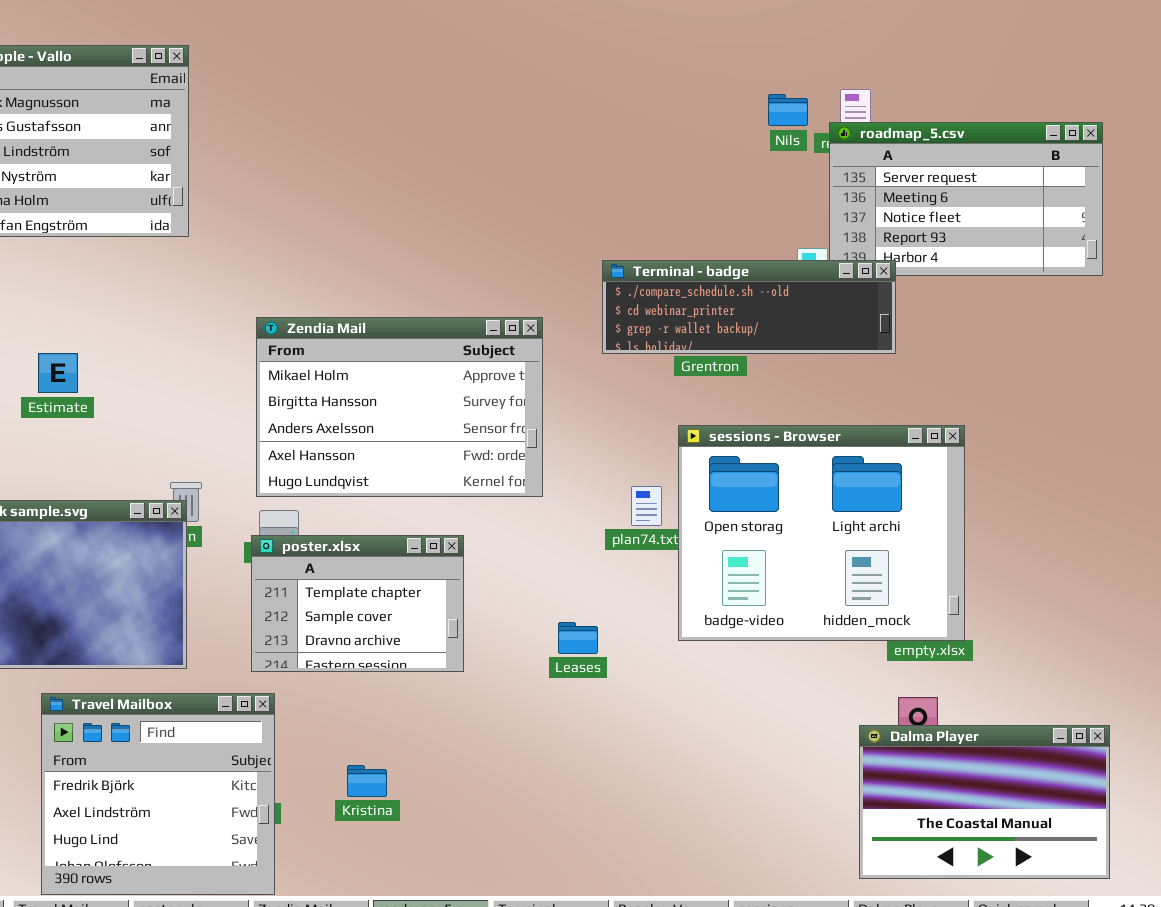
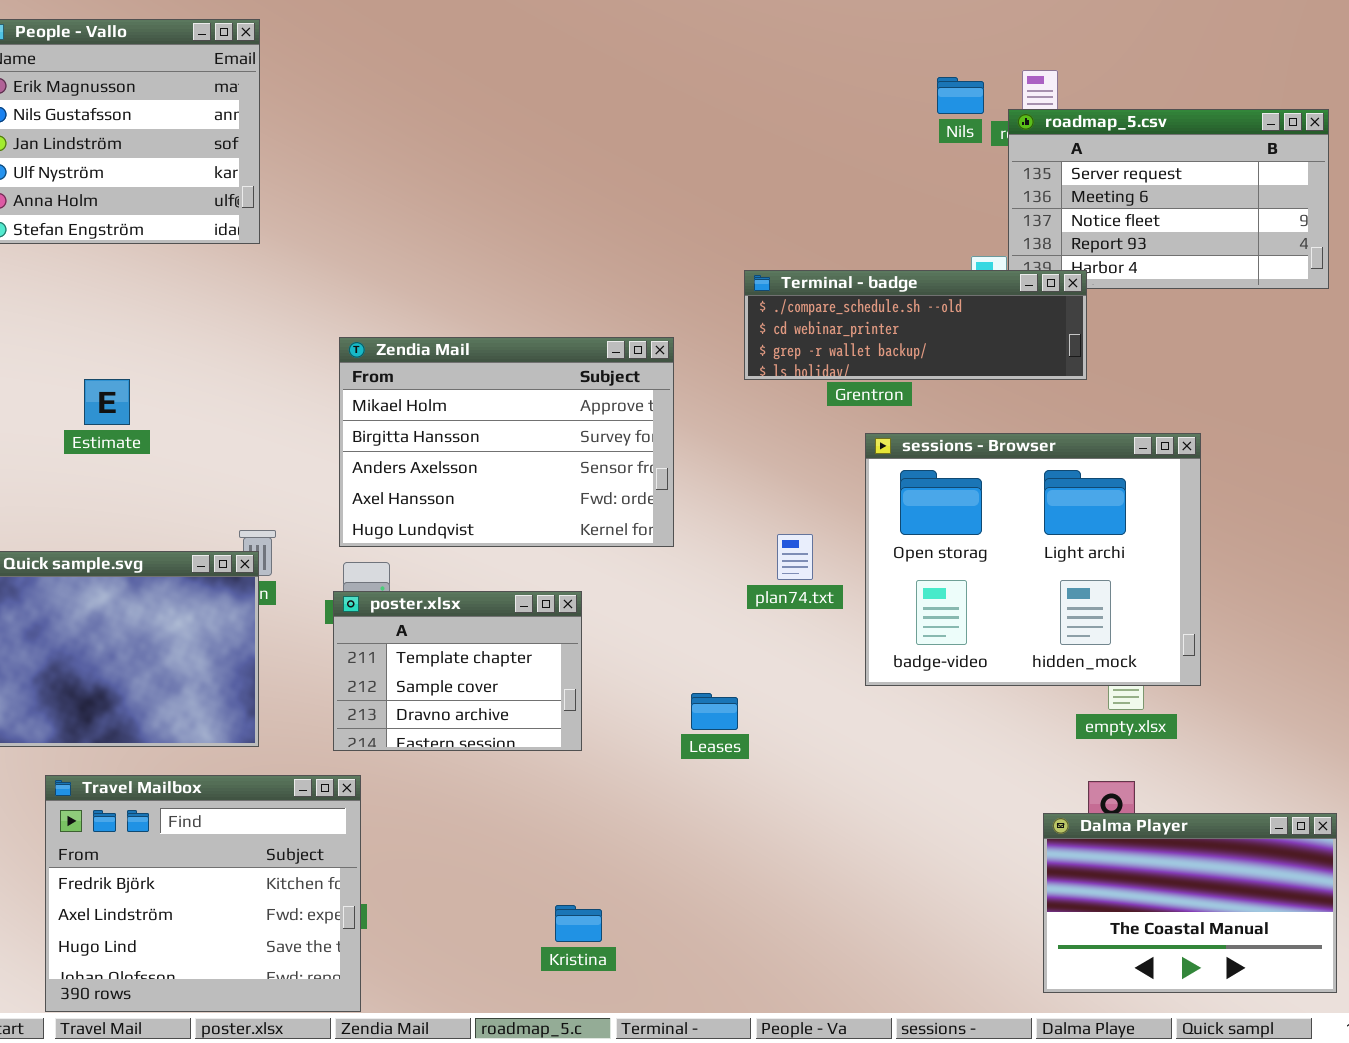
sessions - Browser: [678,425,965,641] -> [865,433,1201,686], moved
Travel Mailbox: [41,693,275,895] -> [45,775,361,1012], resized
Kristina: [347,765,387,797] -> [555,905,602,942], moved

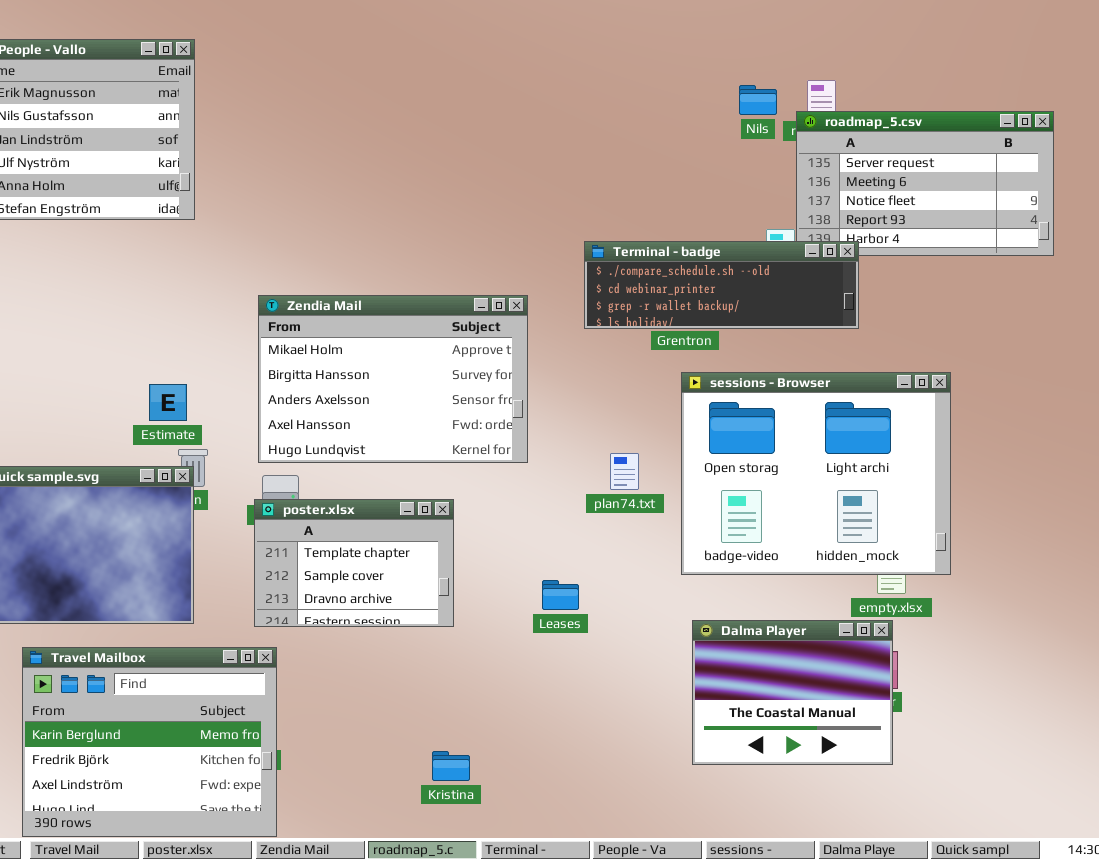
Estimate: [84,379,130,425] -> [149,384,187,421], moved
Travel Mailbox: [45,775,361,1012] -> [22,647,277,837], scrolled up 1 row
Dalma Player: [1043,813,1337,993] -> [692,620,893,765], moved, resized

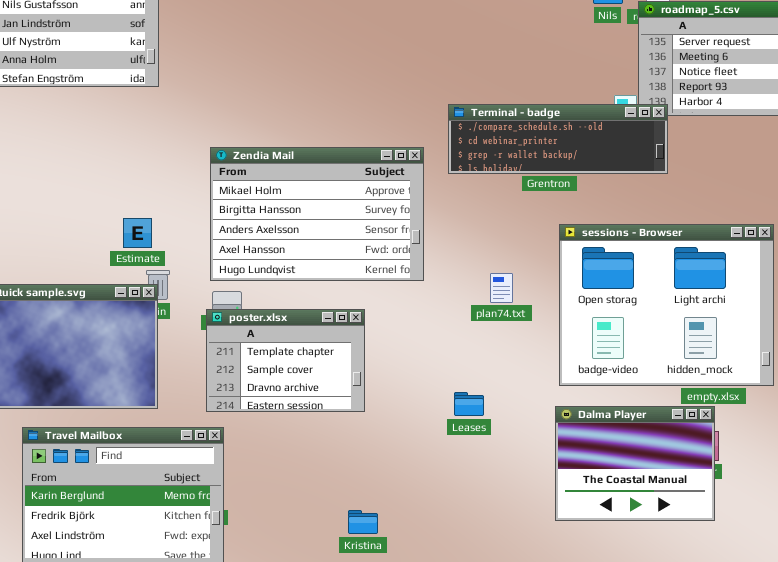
Terminal - badge: [584,241,859,329] -> [448,104,668,174], moved
sessions - Browser: [681,372,951,575] -> [559,224,774,386], moved
Leases: [542,580,579,610] -> [454,392,484,416], moved

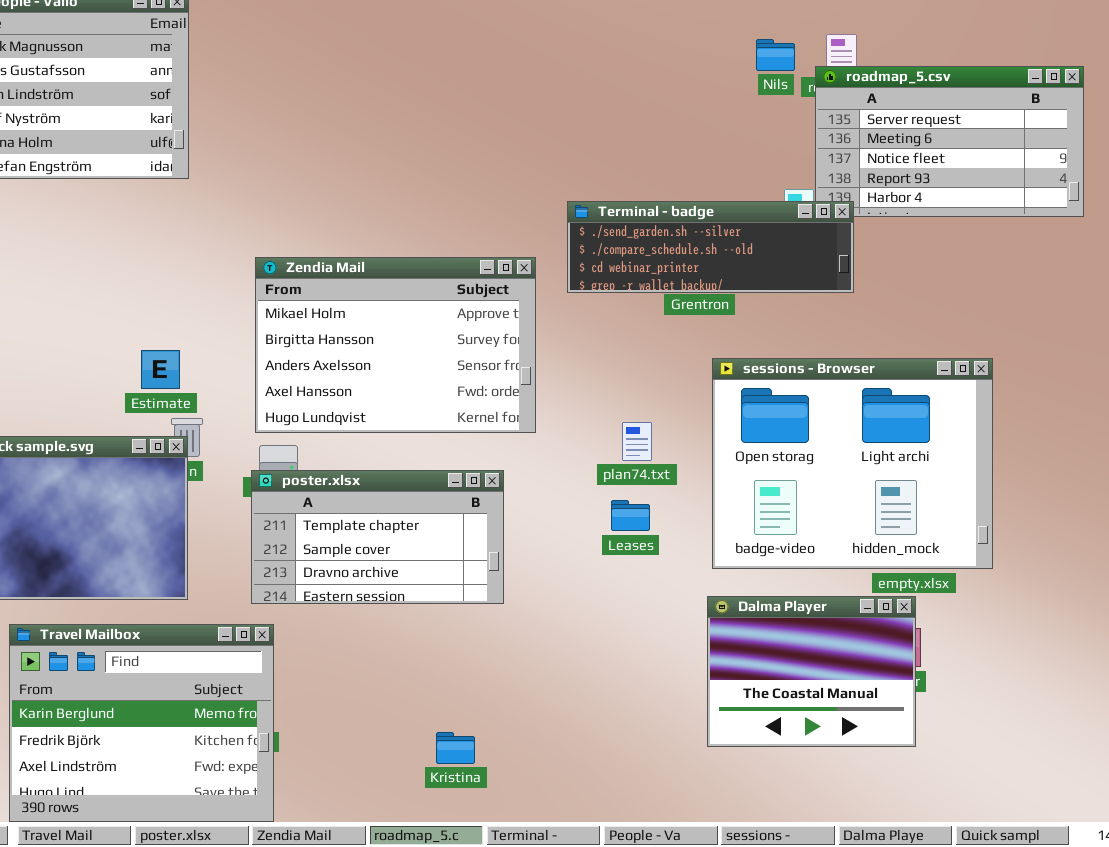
Terminal - badge: [448,104,668,174] -> [567,201,854,293], scrolled up 1 row
poster.xlsx: [206,309,365,412] -> [251,470,504,604], resized
Leases: [454,392,484,416] -> [611,500,650,531], moved

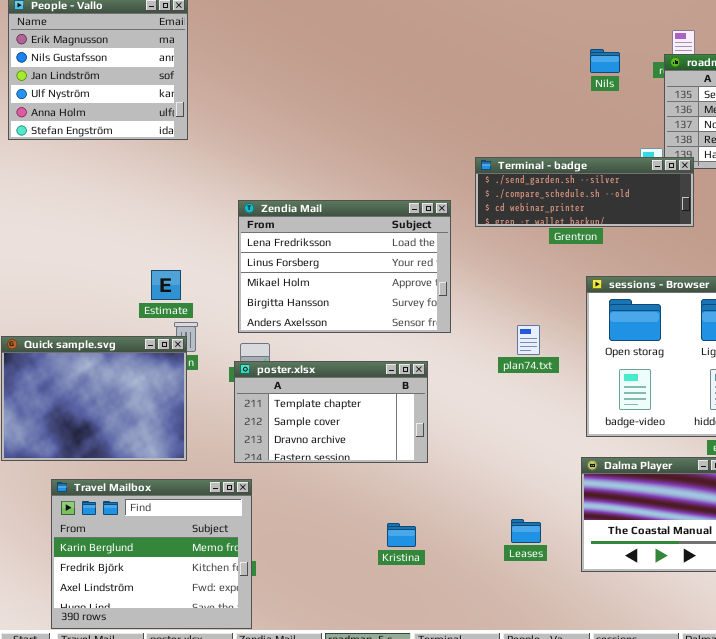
Nils: [756,39,795,71] -> [590,49,620,73], moved
Zendia Mail: [255,257,536,433] -> [238,200,451,333], scrolled up 2 rows
Leases: [611,500,650,531] -> [511,519,541,543], moved
Kristina: [436,732,475,764] -> [387,523,416,547], moved

